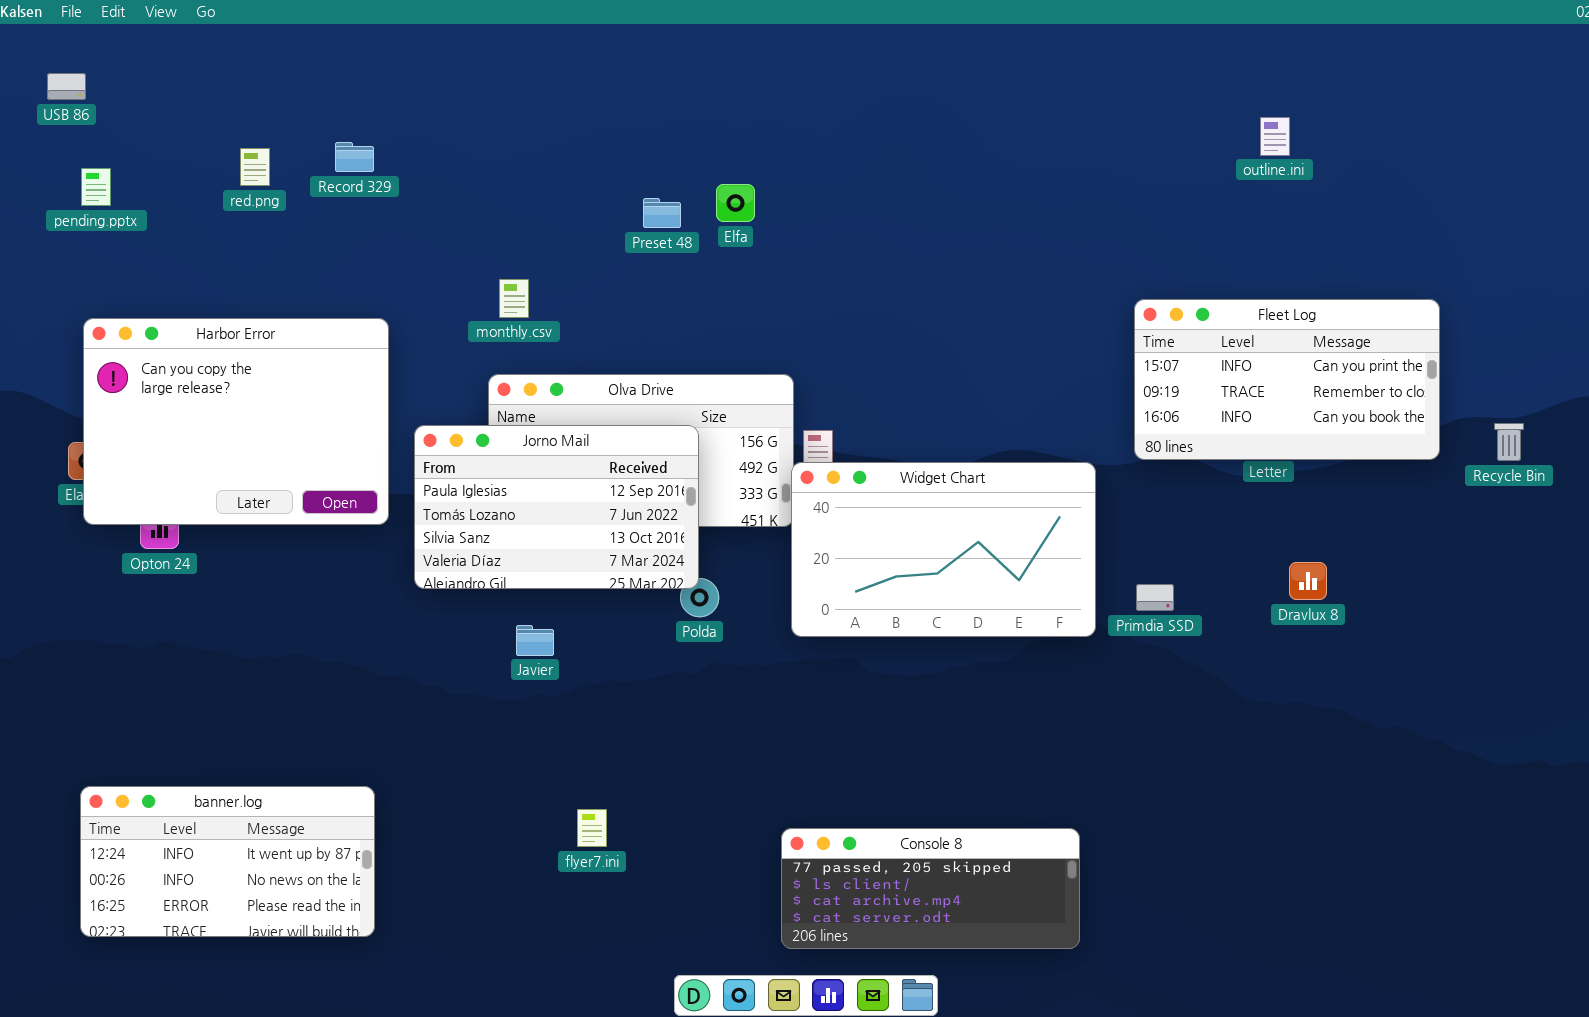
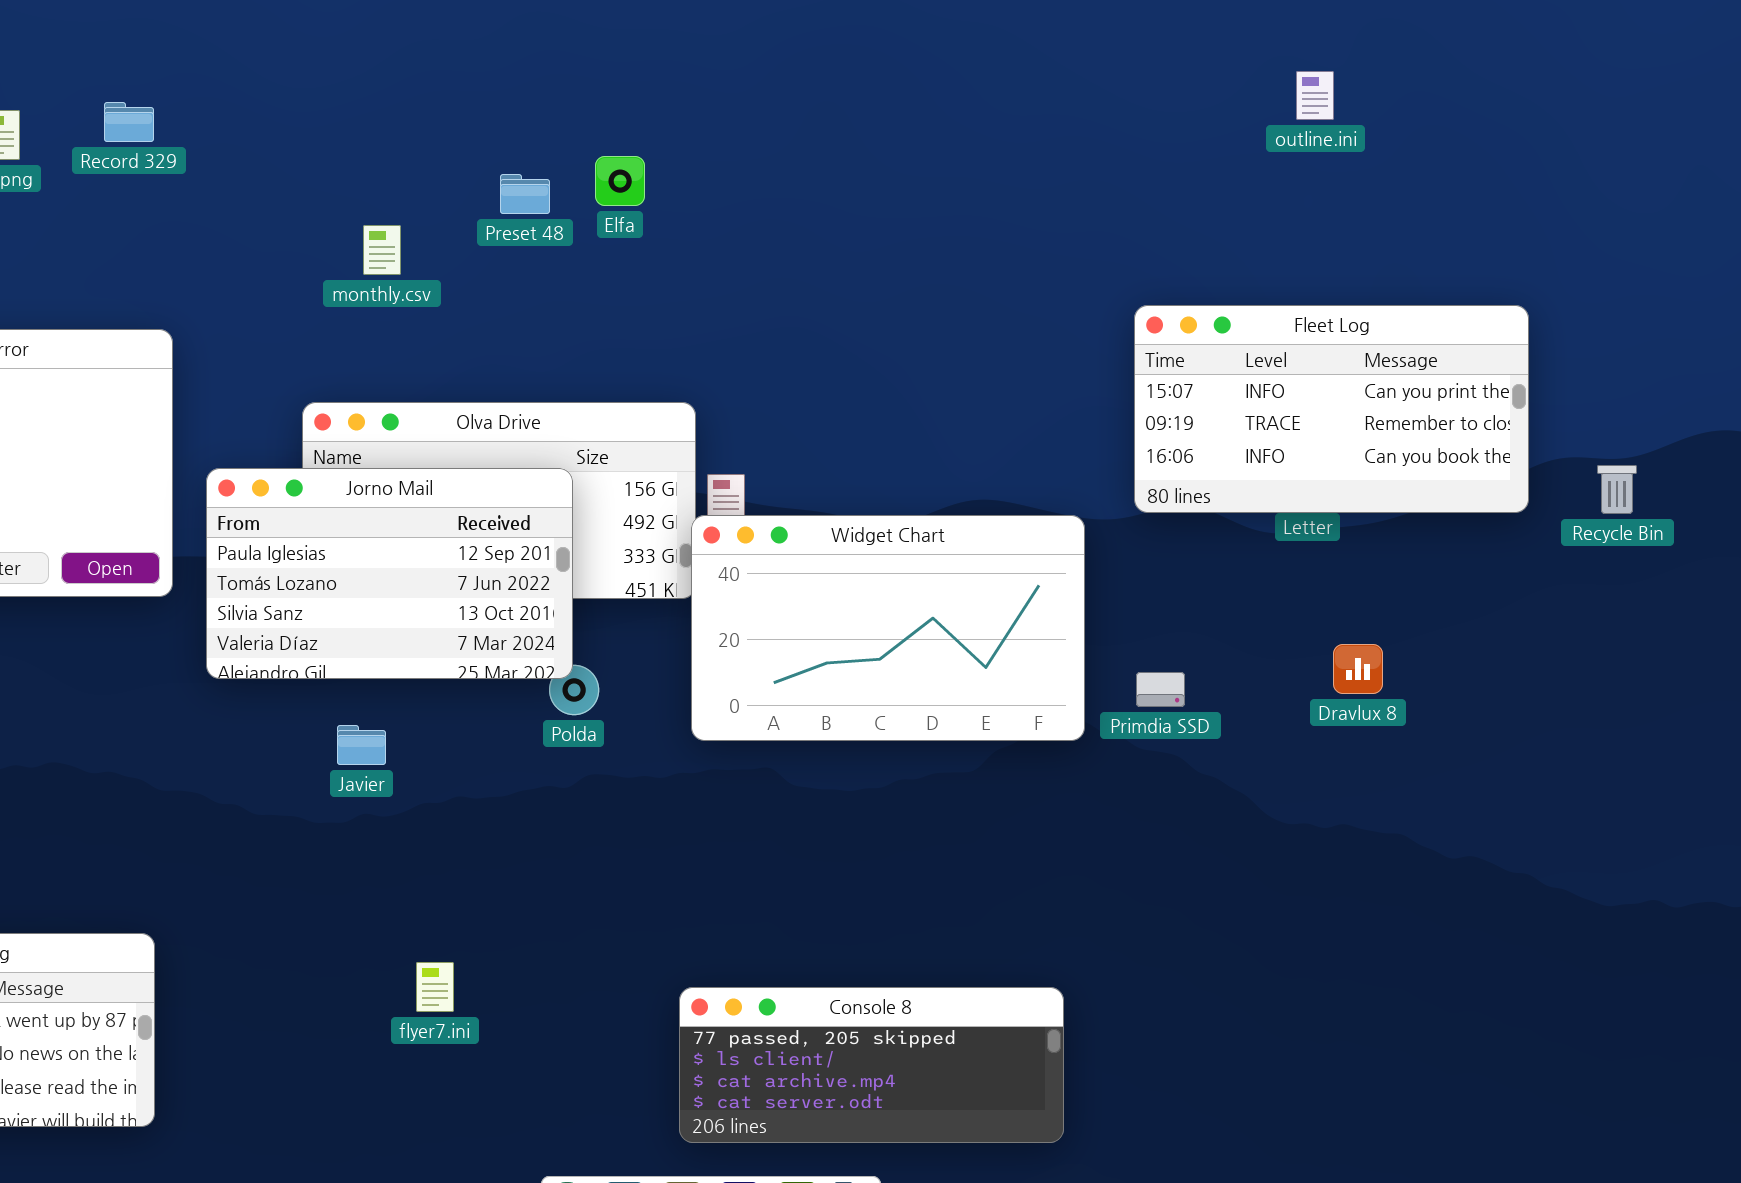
monthly.csv: [499,279,529,318] -> [363,225,401,275], moved

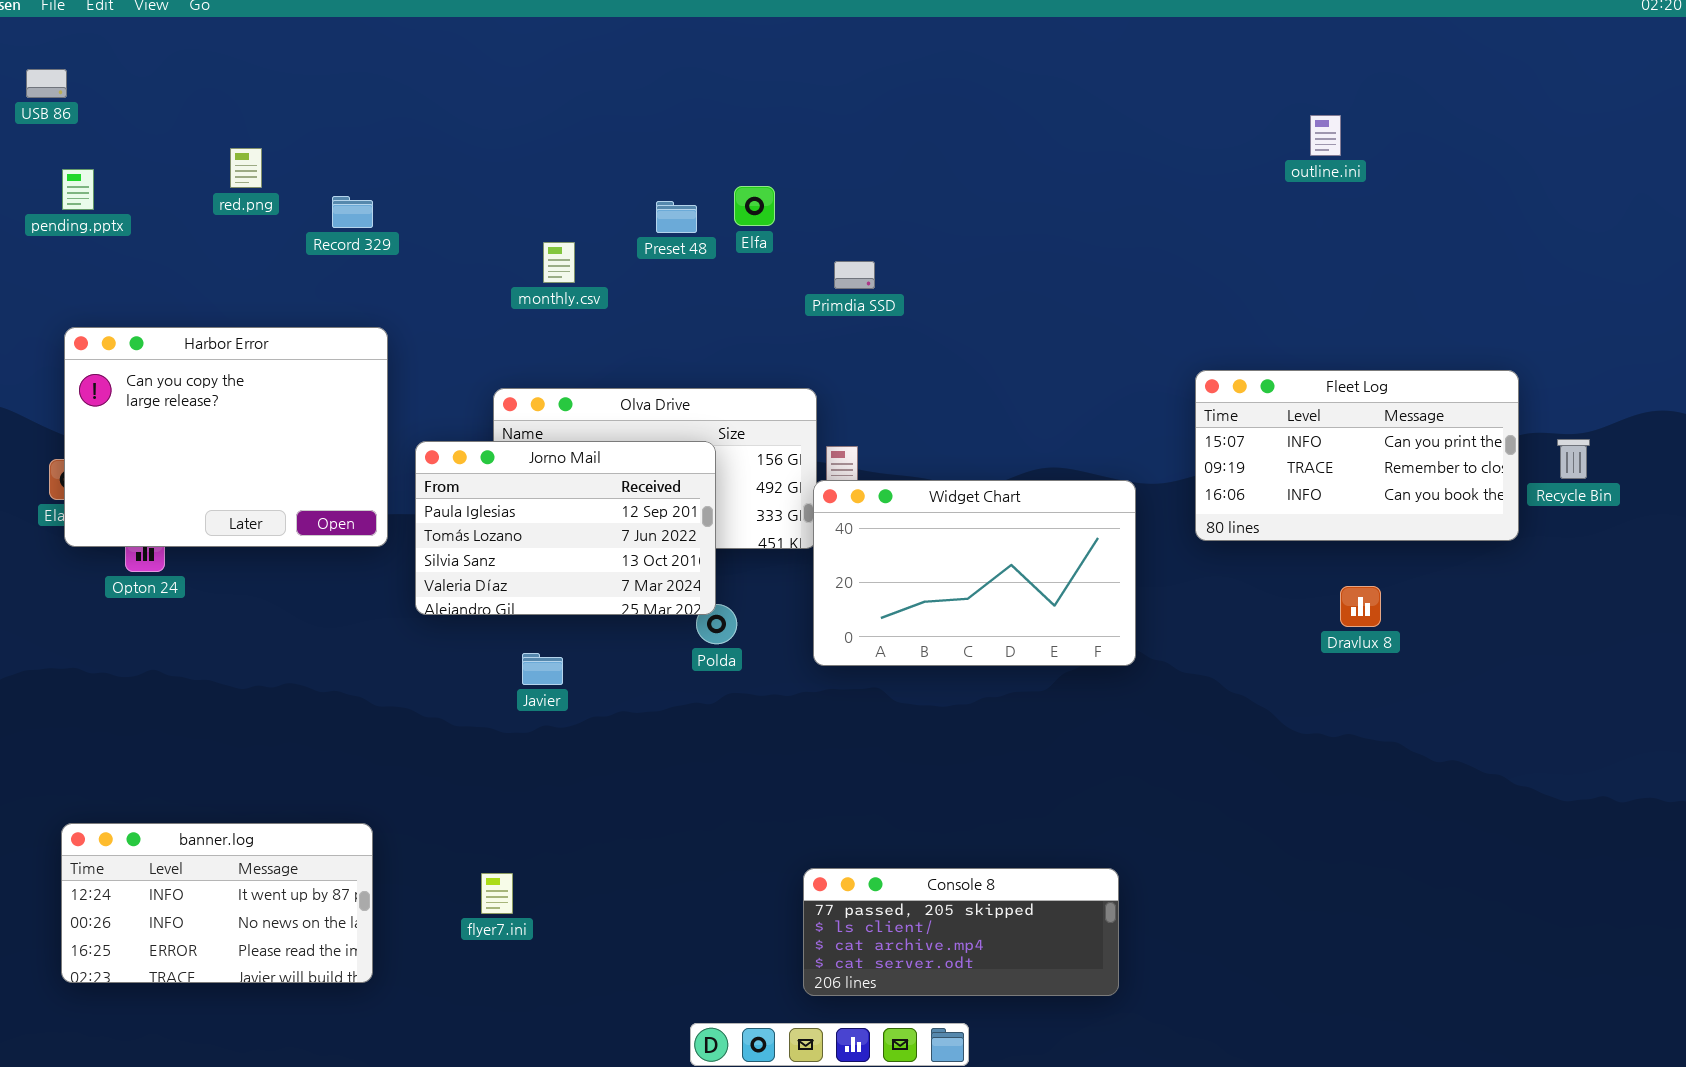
Record 329: [104,102,154,142] -> [332,196,373,228], moved
Fleet Log: [1134,305,1529,513] -> [1195,370,1519,541], moved
Primdia SSD: [1136,672,1185,707] -> [834,261,875,289], moved
flyer7.ini: [416,962,454,1012] -> [481,873,513,914], moved

